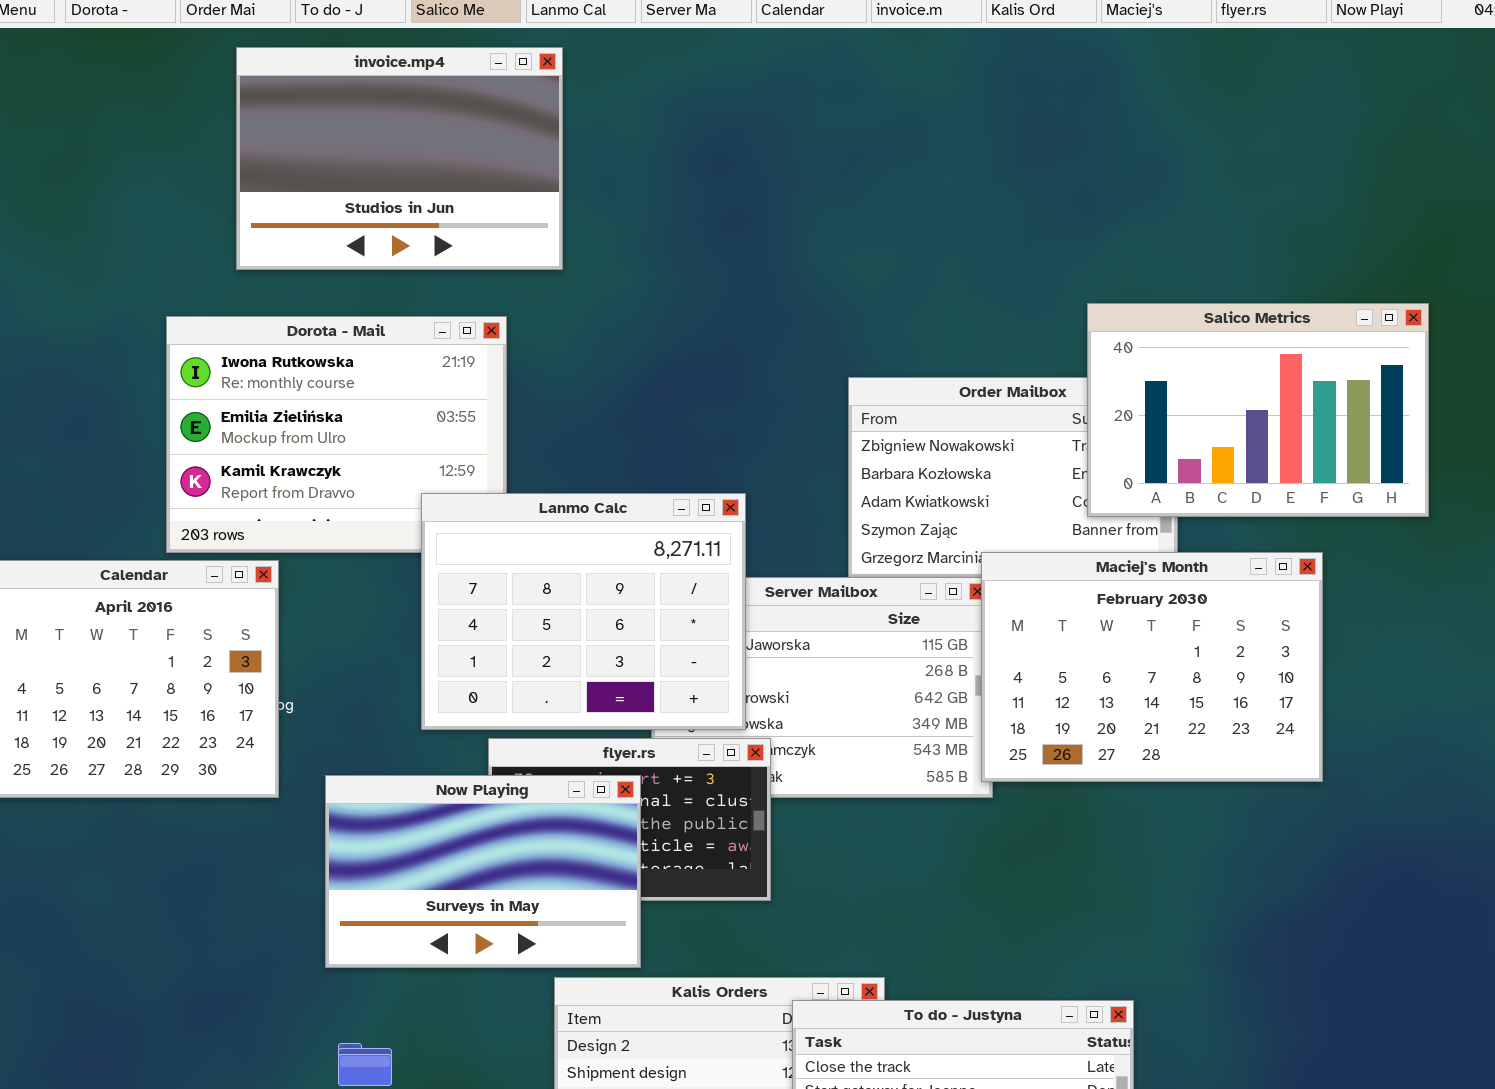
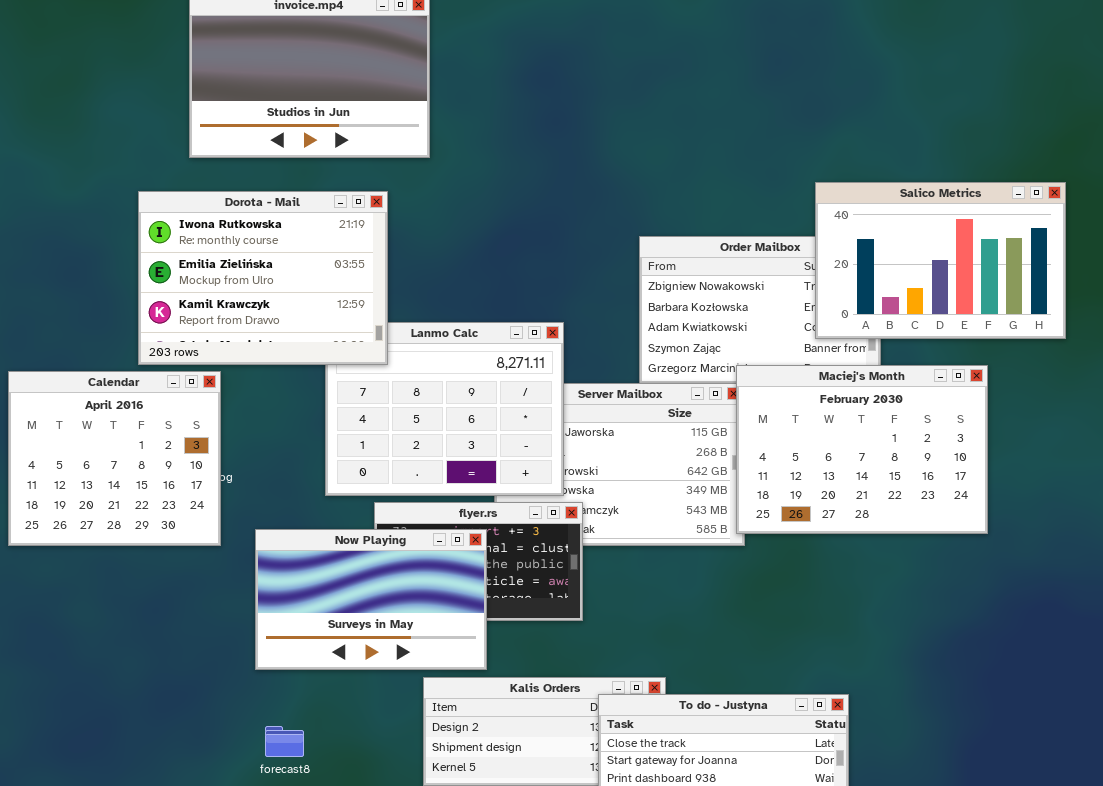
Dorota - Mail: [166,316,507,553] -> [138,191,388,365], raised

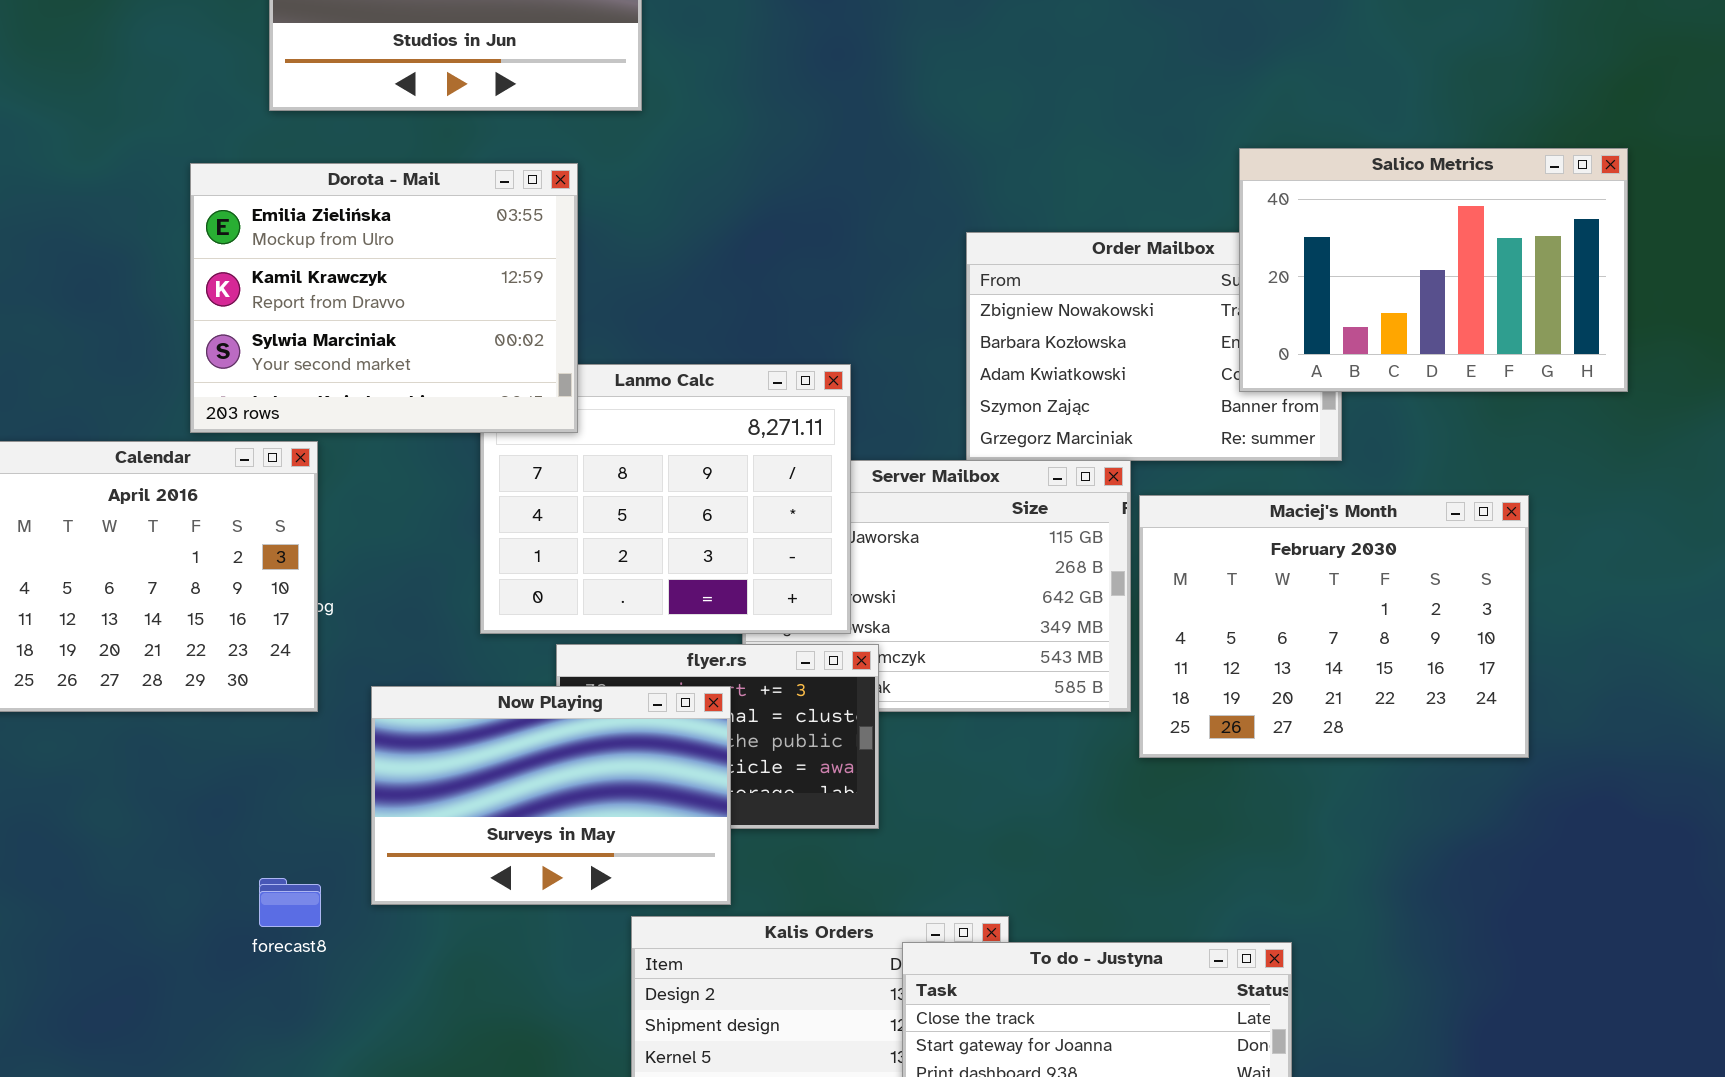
Dorota - Mail: [138,191,388,365] -> [190,163,578,433], scrolled down 1 row
Maciej's Month: [736,365,988,534] -> [1139,495,1529,758], moved
forecast8: [265,726,304,757] -> [259,878,321,927], moved

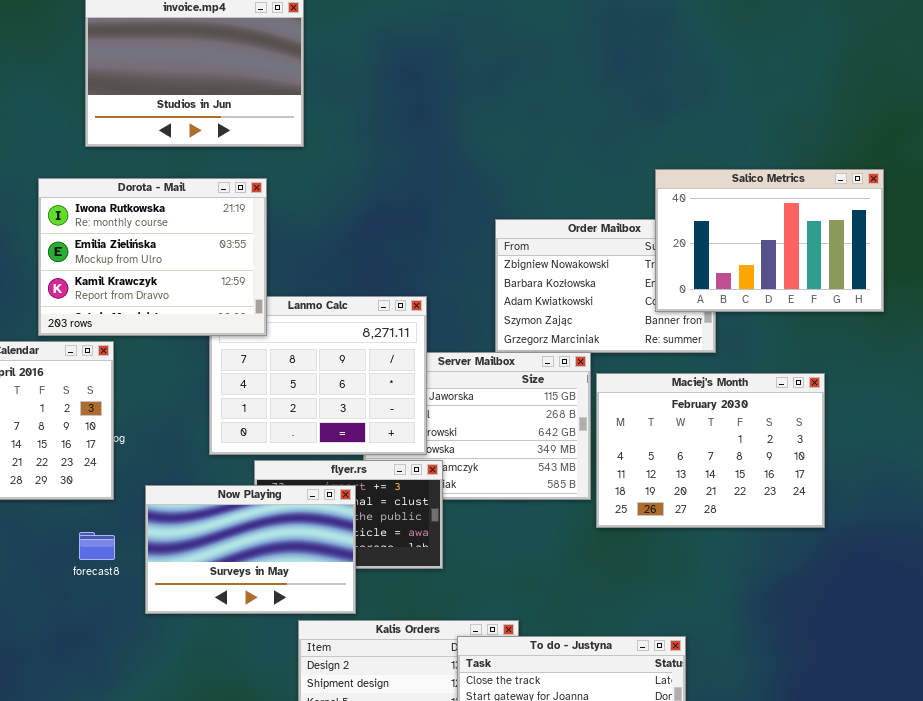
Dorota - Mail: [190,163,578,433] -> [38,178,267,336], scrolled up 1 row
forecast8: [259,878,321,927] -> [79,532,115,560], moved

